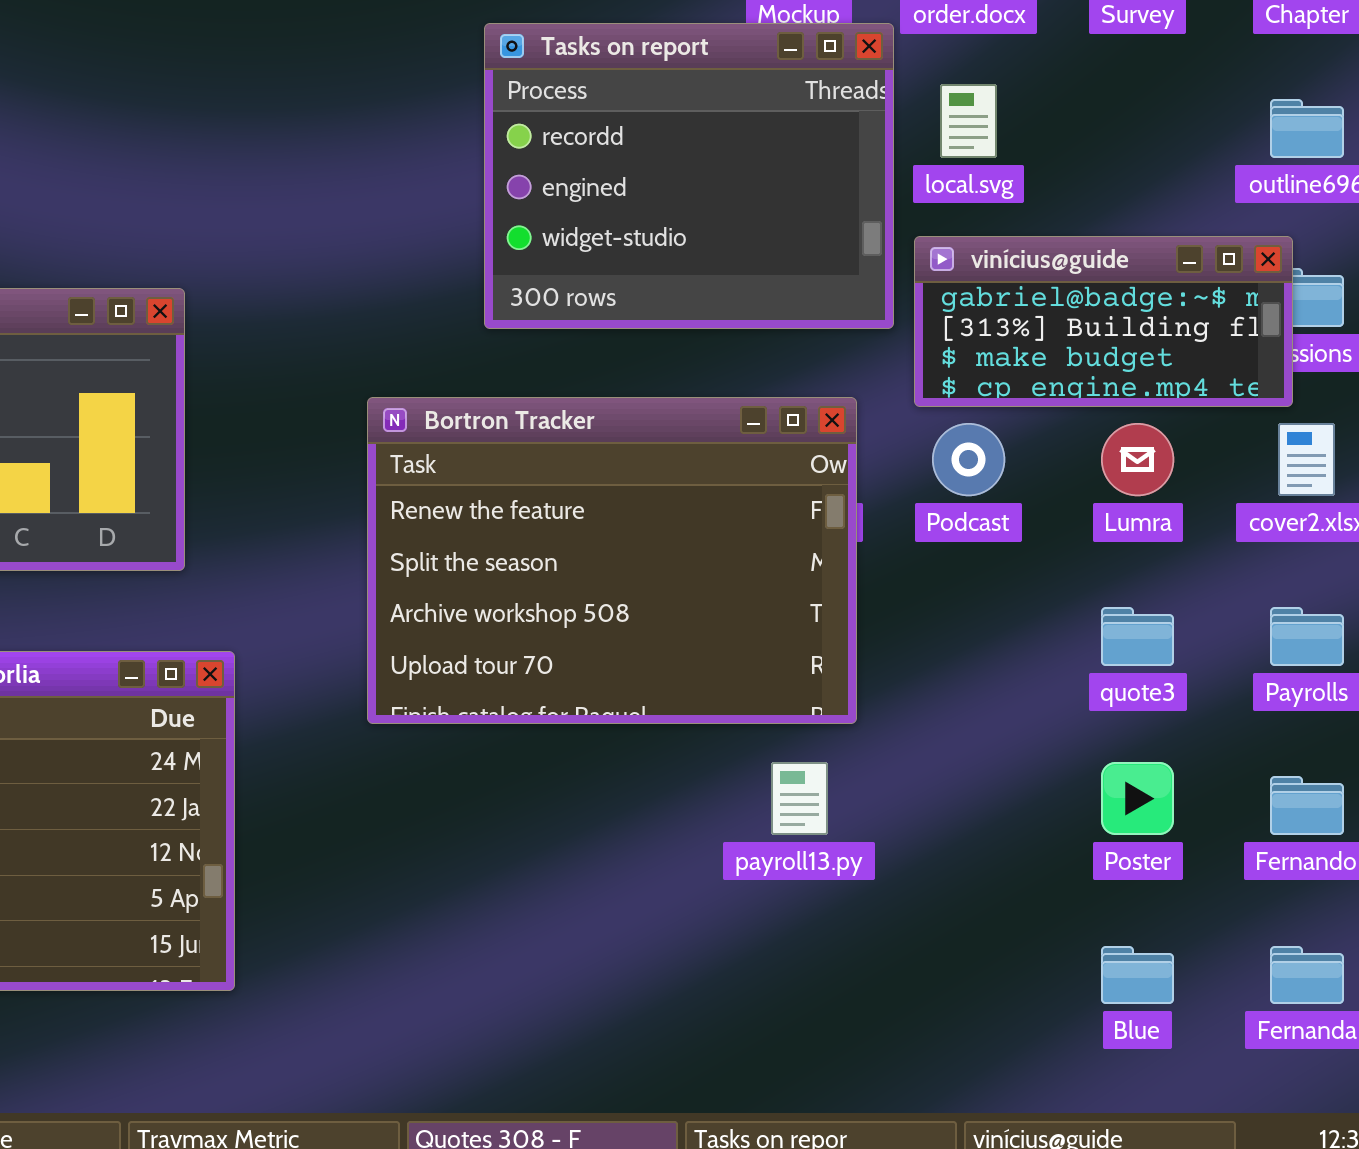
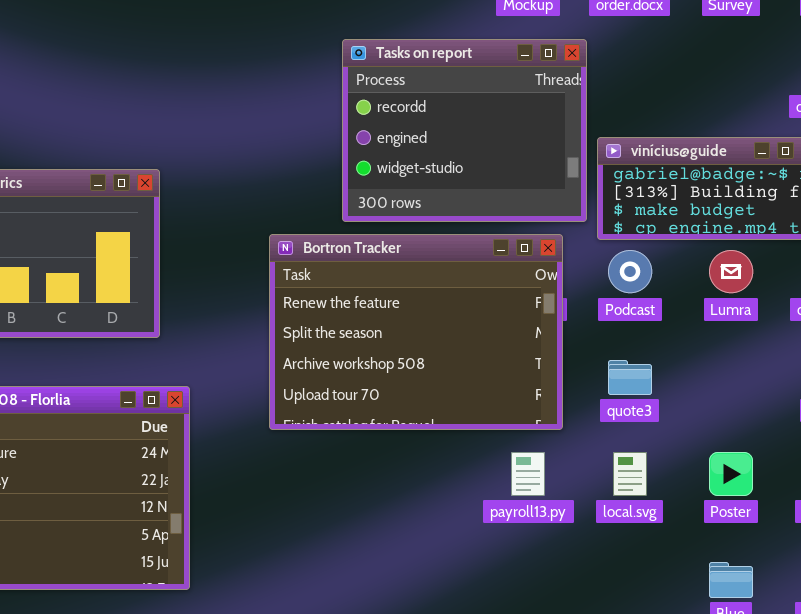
Tasks on report: [484,23,894,329] -> [342,39,587,222], moved
local.svg: [940,84,997,158] -> [613,452,647,496], moved
quote3: [1101,607,1174,666] -> [608,360,652,395], moved

